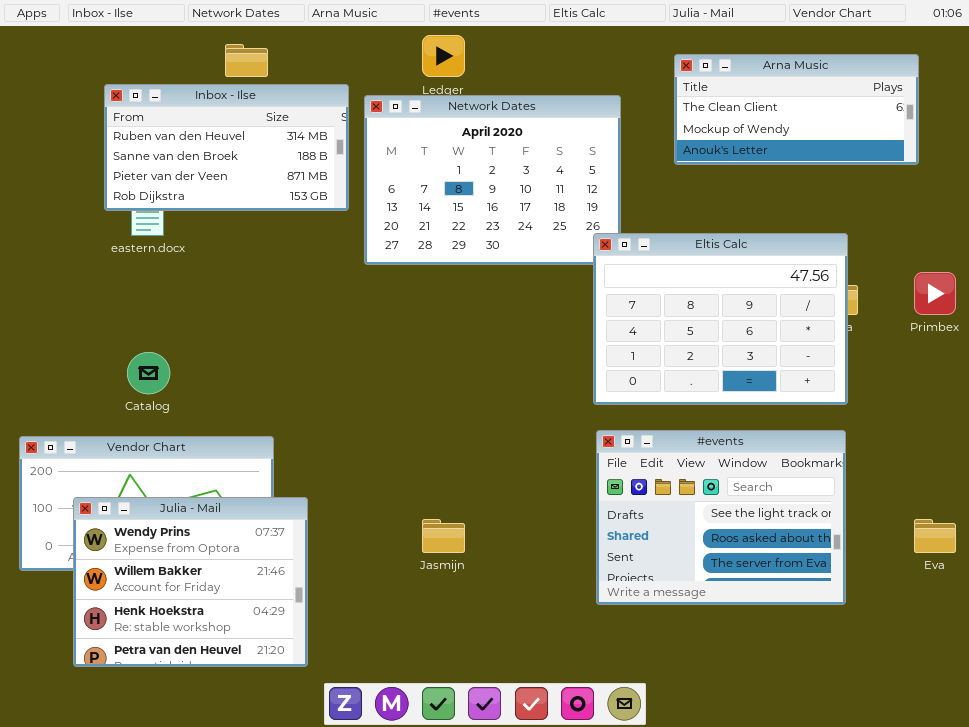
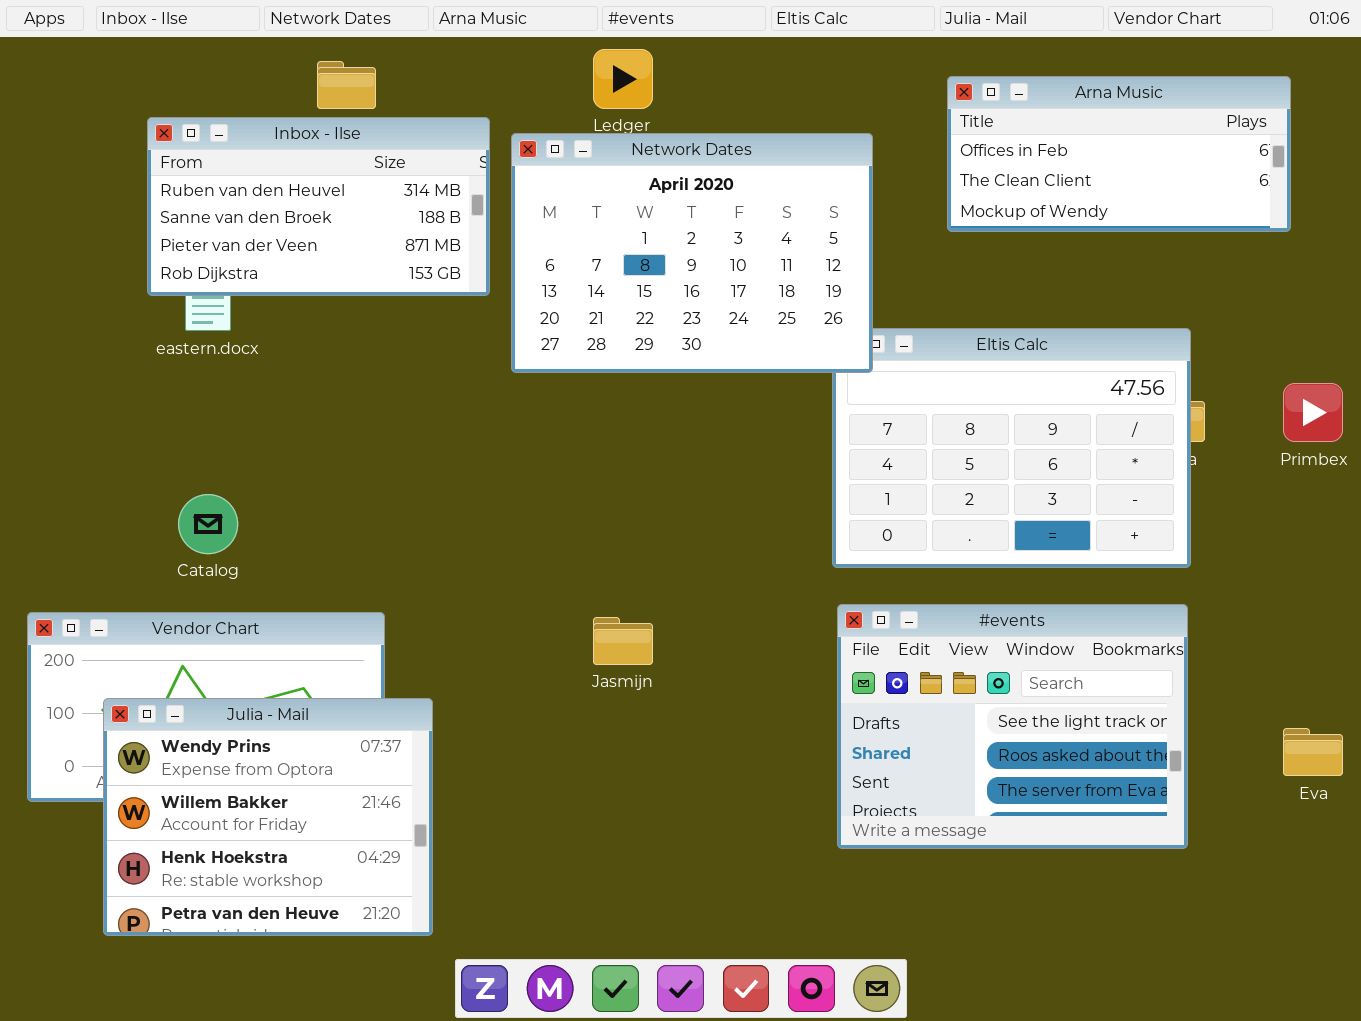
Arna Music: [674,54,919,165] -> [947,76,1291,232], scrolled up 1 row
Network Dates: [364,95,621,265] -> [511,133,873,373], raised
Jasmijn: [422,519,465,553] -> [593,617,653,665], moved

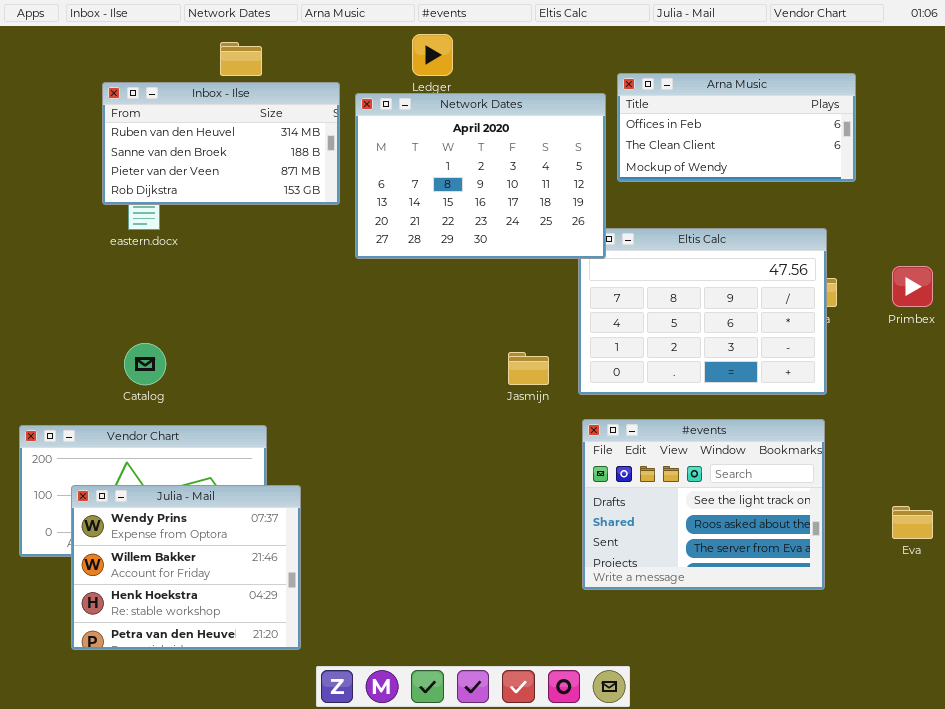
Arna Music: [947,76,1291,232] -> [617,73,856,182], moved
Jasmijn: [593,617,653,665] -> [508,352,549,385], moved

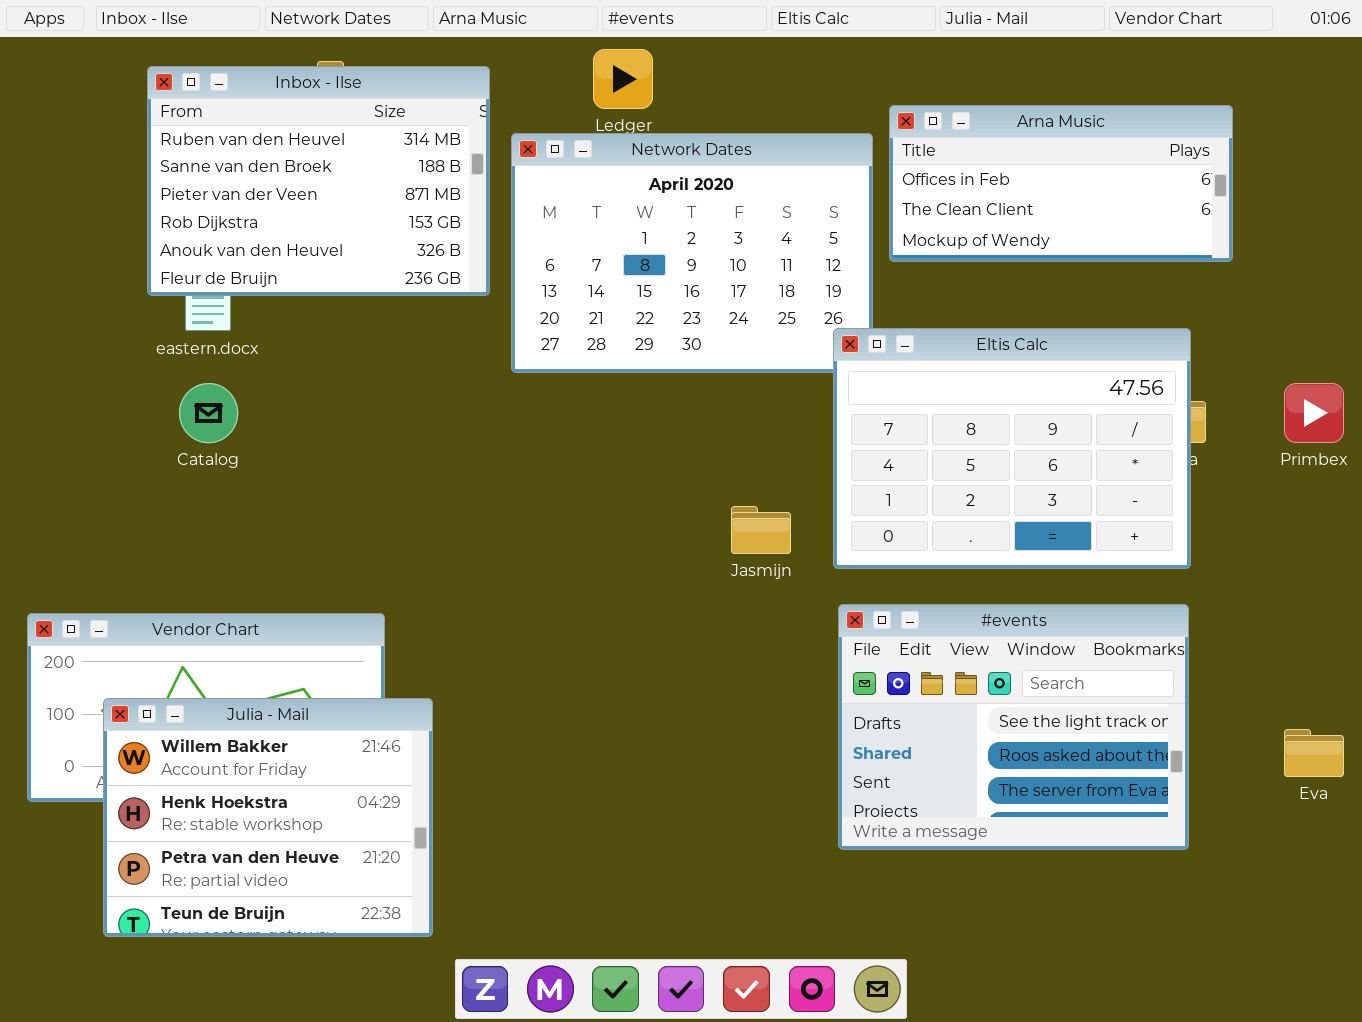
Inbox - Ilse: [102,82,340,205] -> [147,66,490,296], resized
Eltis Calc: [578,228,827,395] -> [833,328,1191,569], raised
Catalog: [124,343,166,385] -> [179,383,238,443], moved
Julia - Mail: [71,485,301,650] -> [103,698,433,937], scrolled down 1 row

